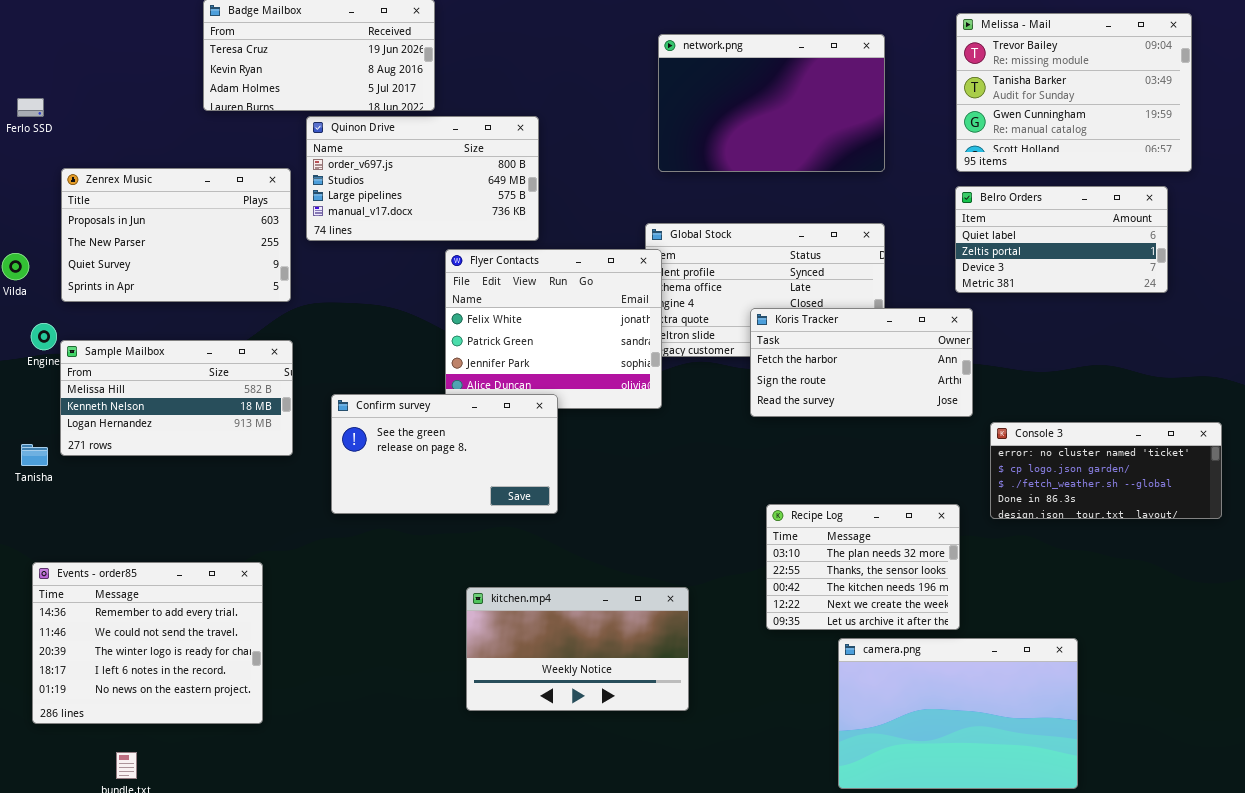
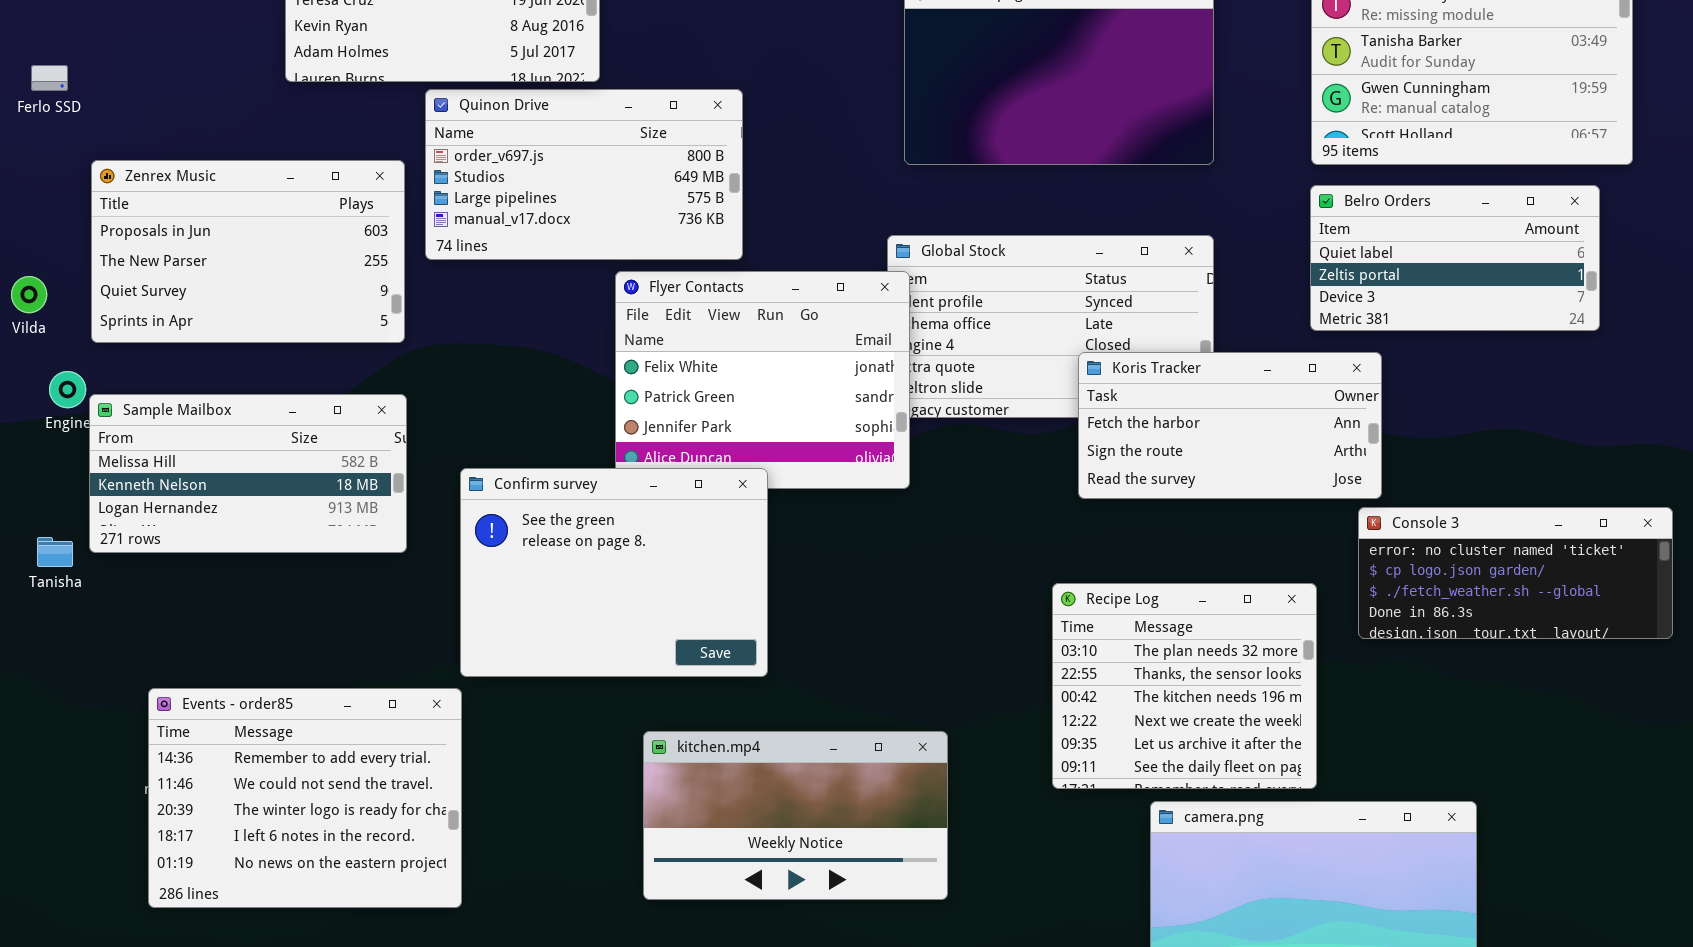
Koris Tracker: [750,308,973,417] -> [1078,352,1382,499], moved
Confirm survey: [331,394,558,514] -> [460,468,768,677], resized
Recipe Log: [766,504,960,630] -> [1052,583,1317,789], resized
Events - order85: [32,562,263,724] -> [148,688,462,908], moved

